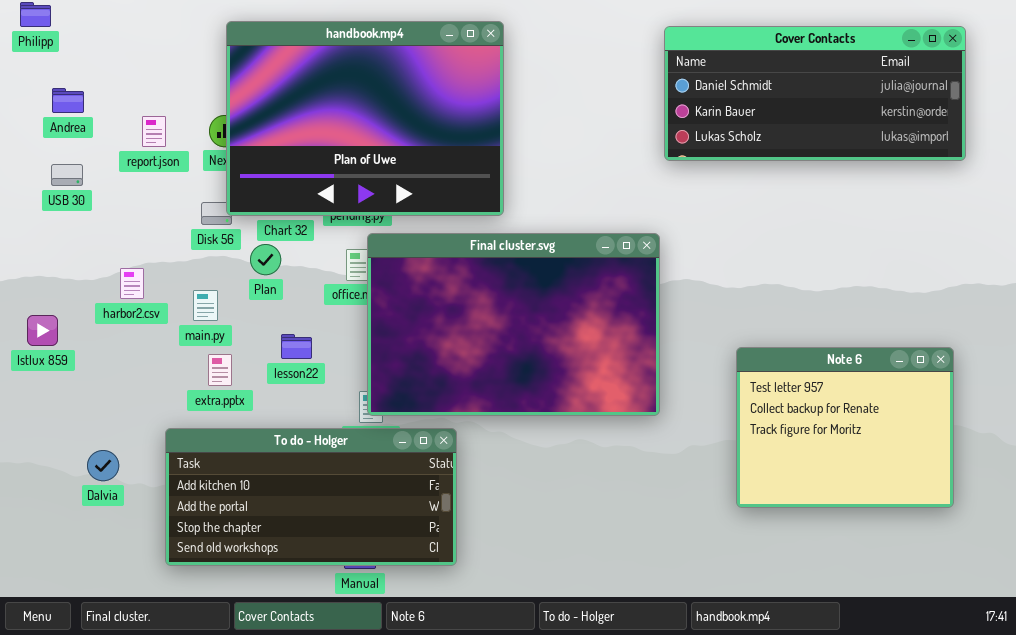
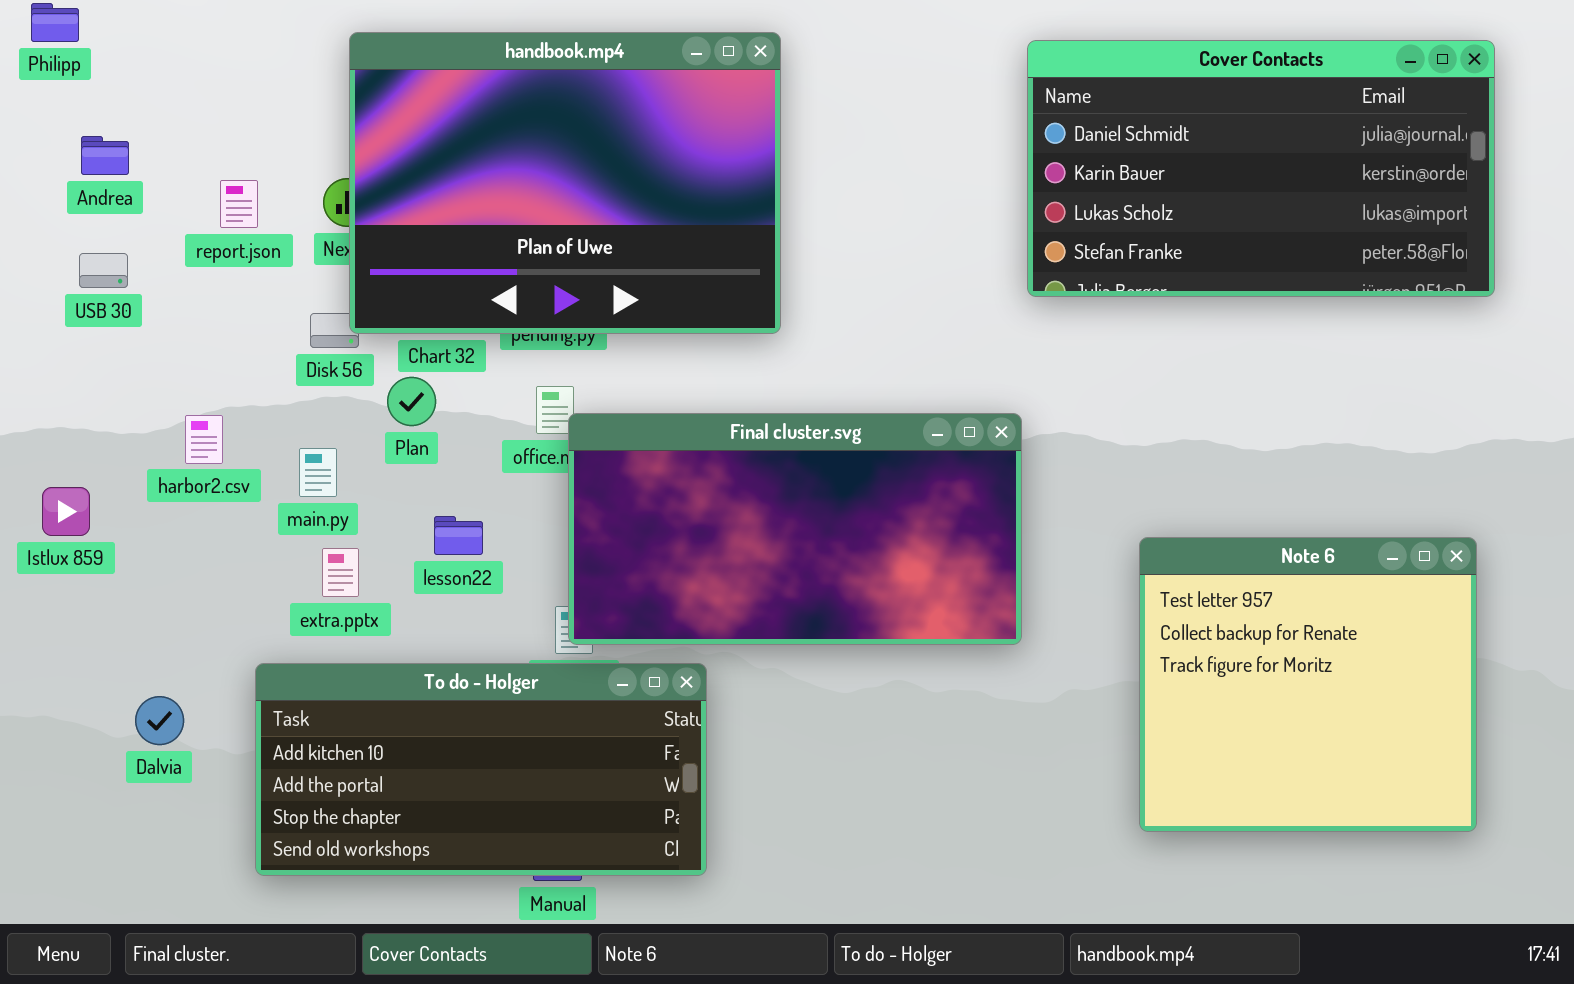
Cover Contacts: [664,26,966,161] -> [1027,40,1495,297], resized
Final cluster.svg: [367,233,660,416] -> [568,413,1022,645], resized
Note 6: [736,347,954,508] -> [1139,537,1477,832], resized

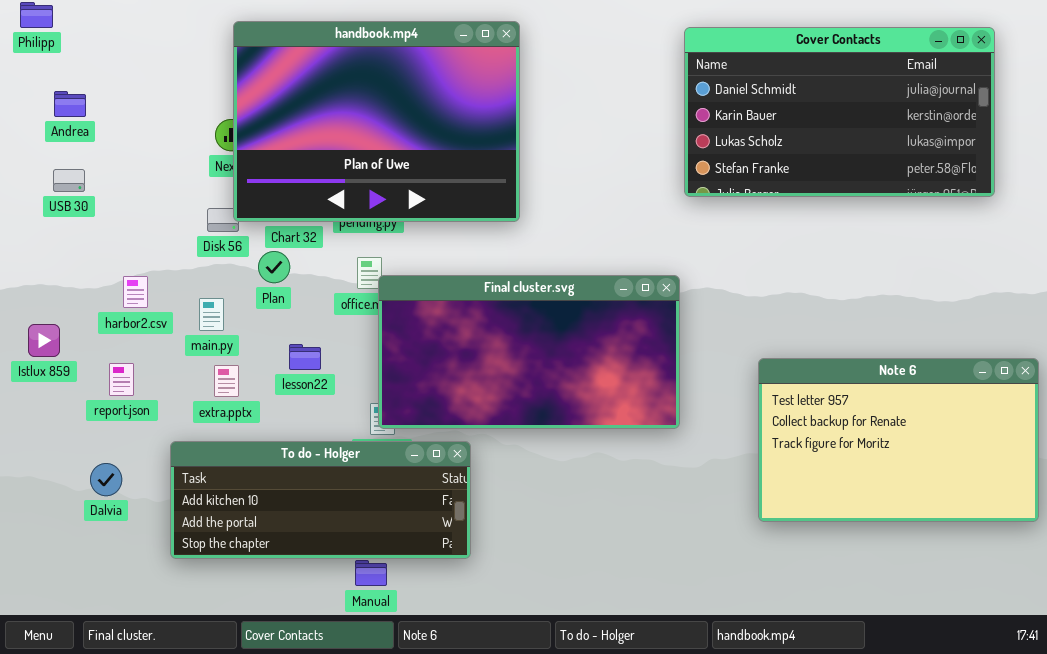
report.json: [220,180,258,228] -> [109,363,134,396], moved
Note 6: [1139,537,1477,832] -> [758,358,1039,522], resized
To do - Holger: [255,663,707,876] -> [170,441,471,559], resized

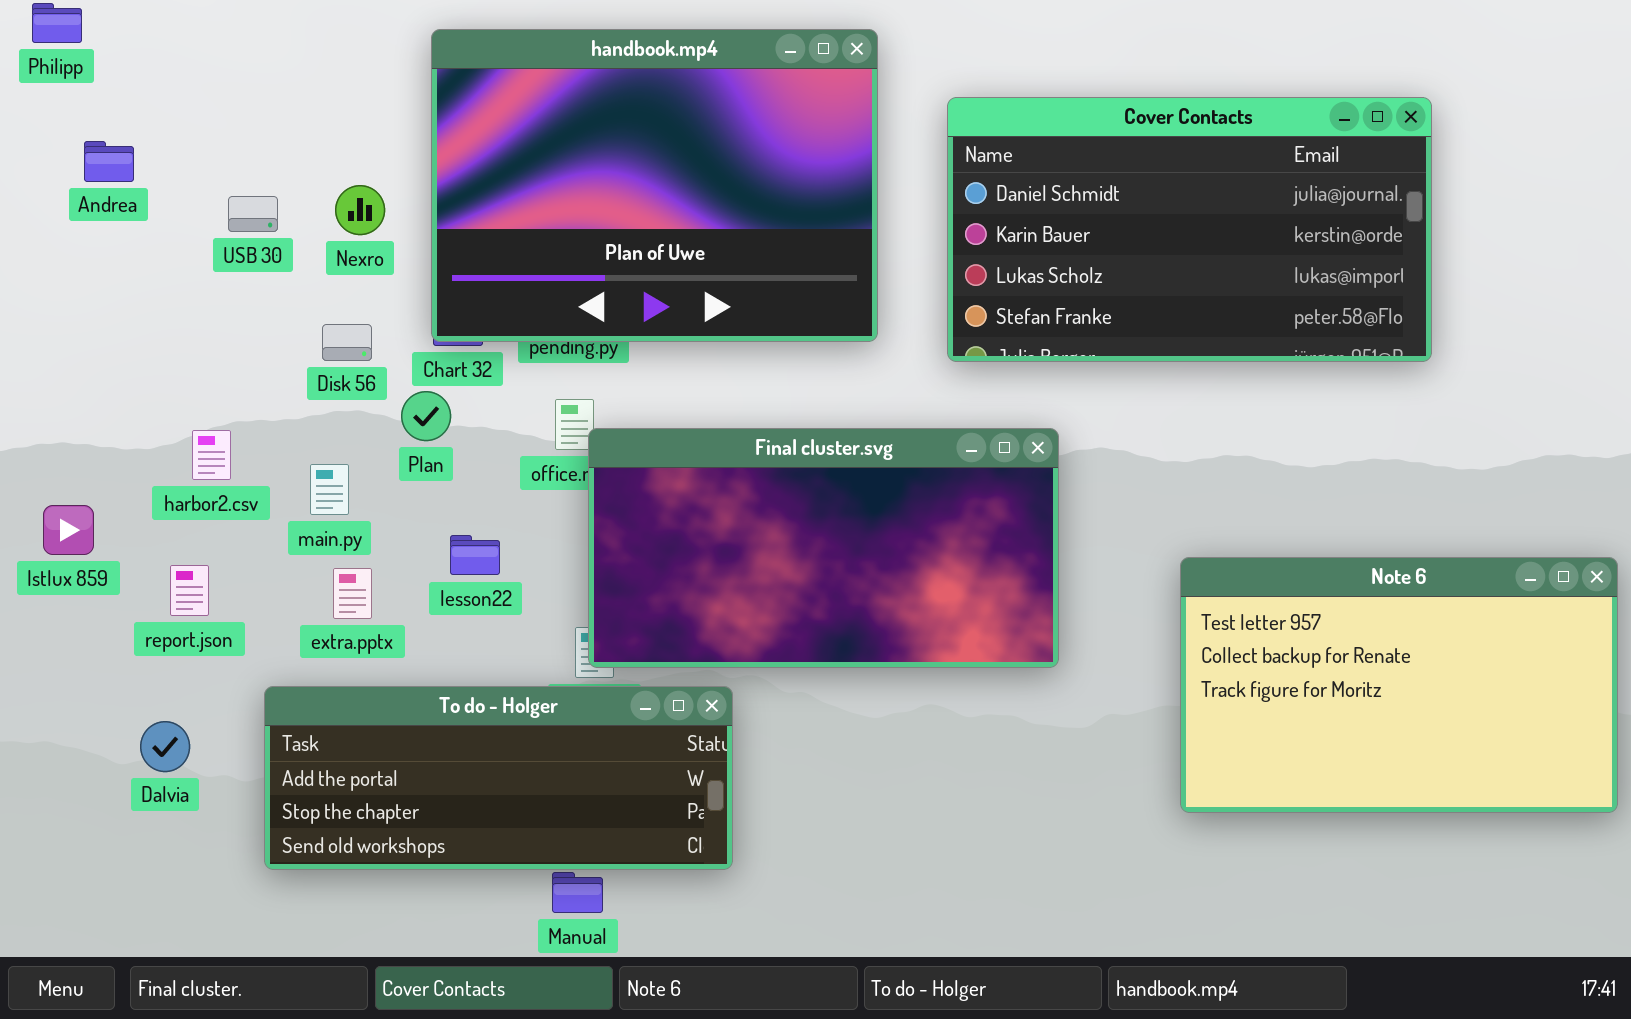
handbook.mp4: [233,21,520,222] -> [431,29,878,342], moved
Cover Contacts: [684,27,995,197] -> [947,97,1432,362], moved
USB 30: [53,169,85,192] -> [228,196,278,232], moved
To do - Holger: [170,441,471,559] -> [264,686,733,870], scrolled down 1 row

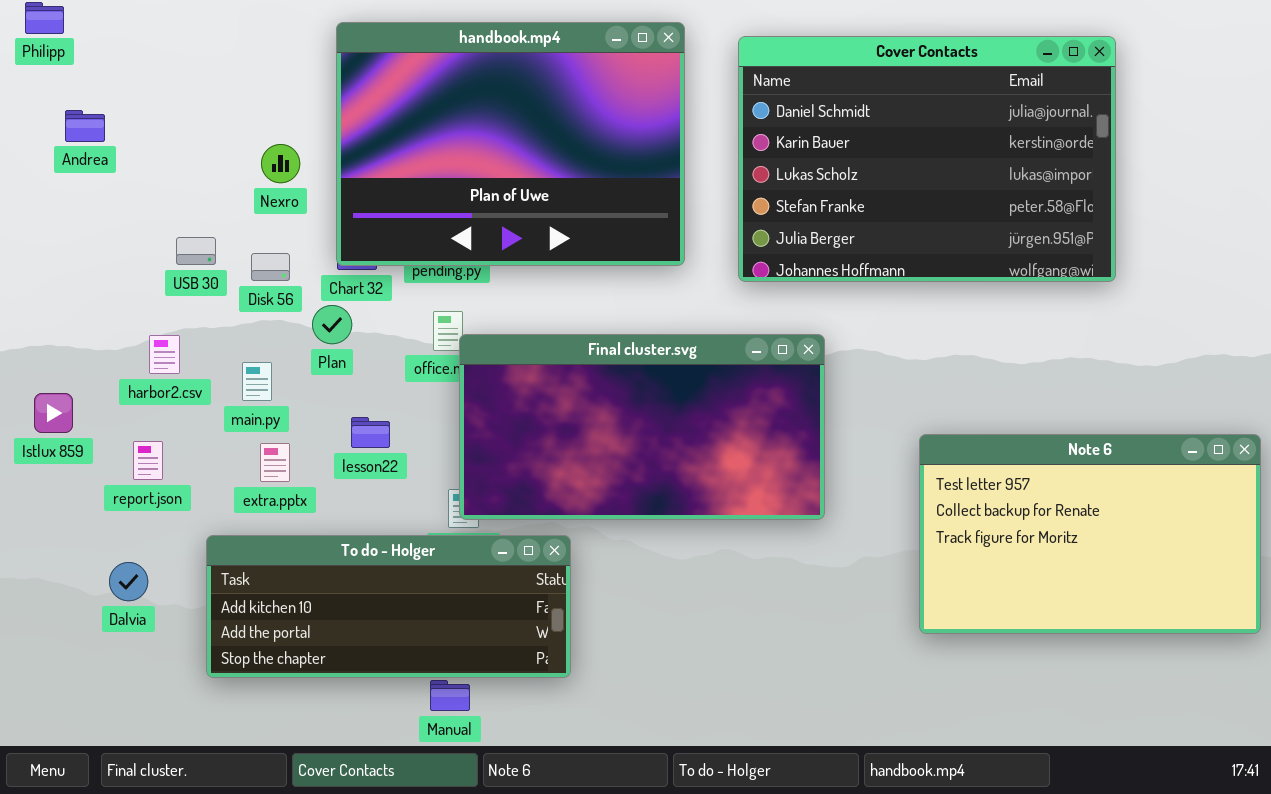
Cover Contacts: [947,97,1432,362] -> [738,36,1116,282], resized
USB 30: [228,196,278,232] -> [176,237,216,265], moved
To do - Holger: [264,686,733,870] -> [206,535,571,678], scrolled up 1 row

